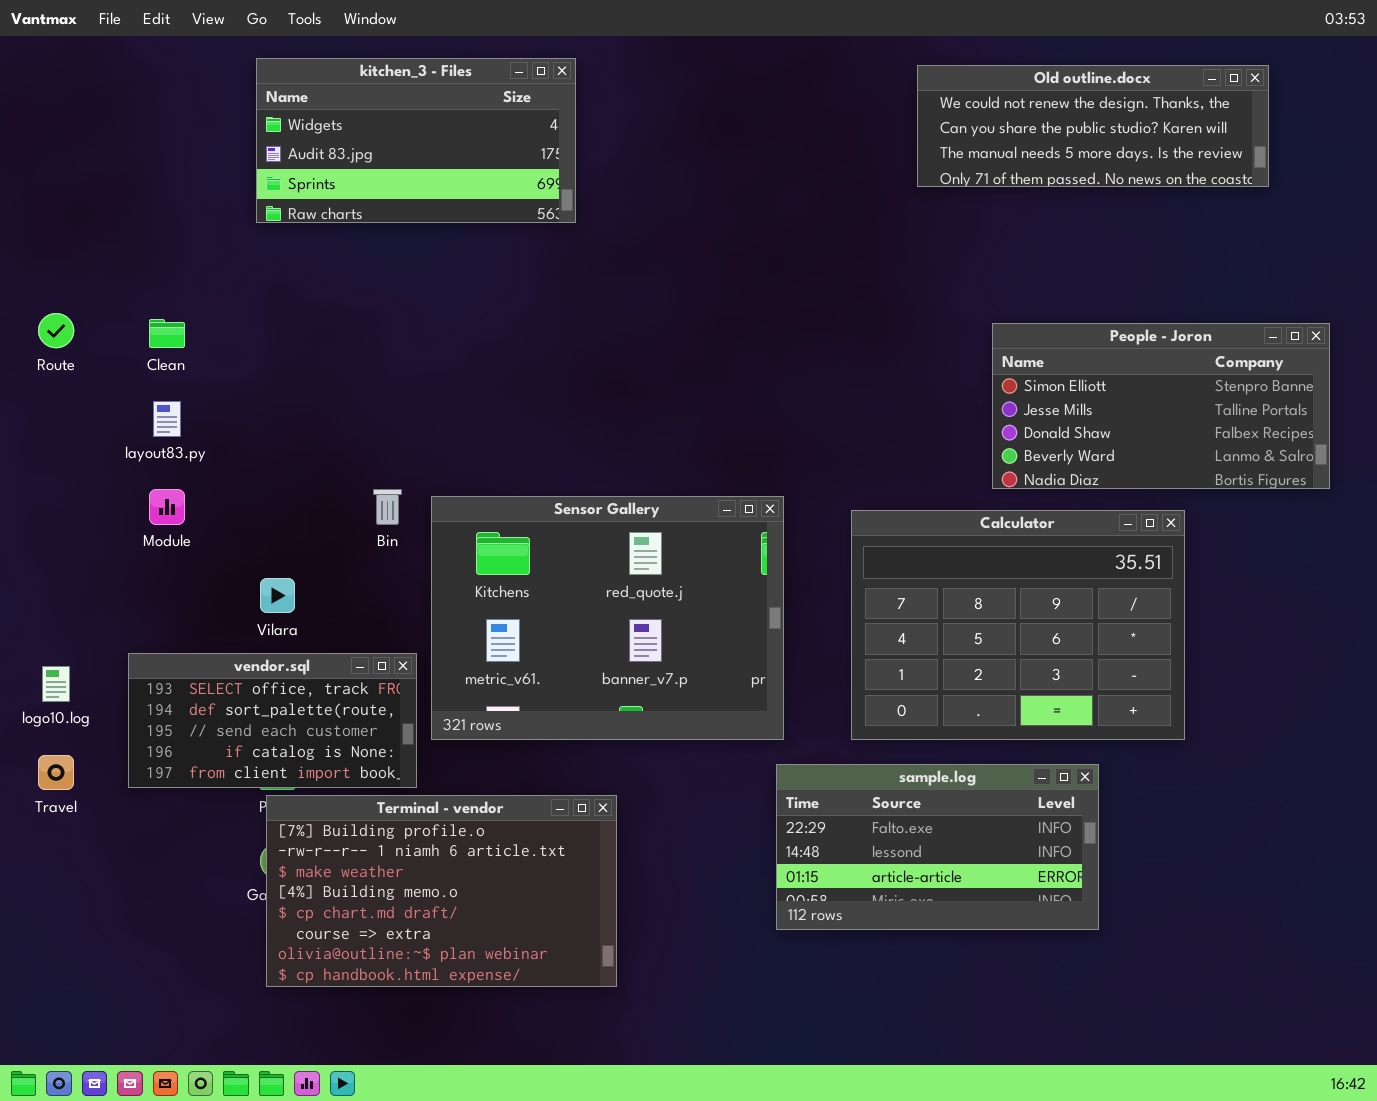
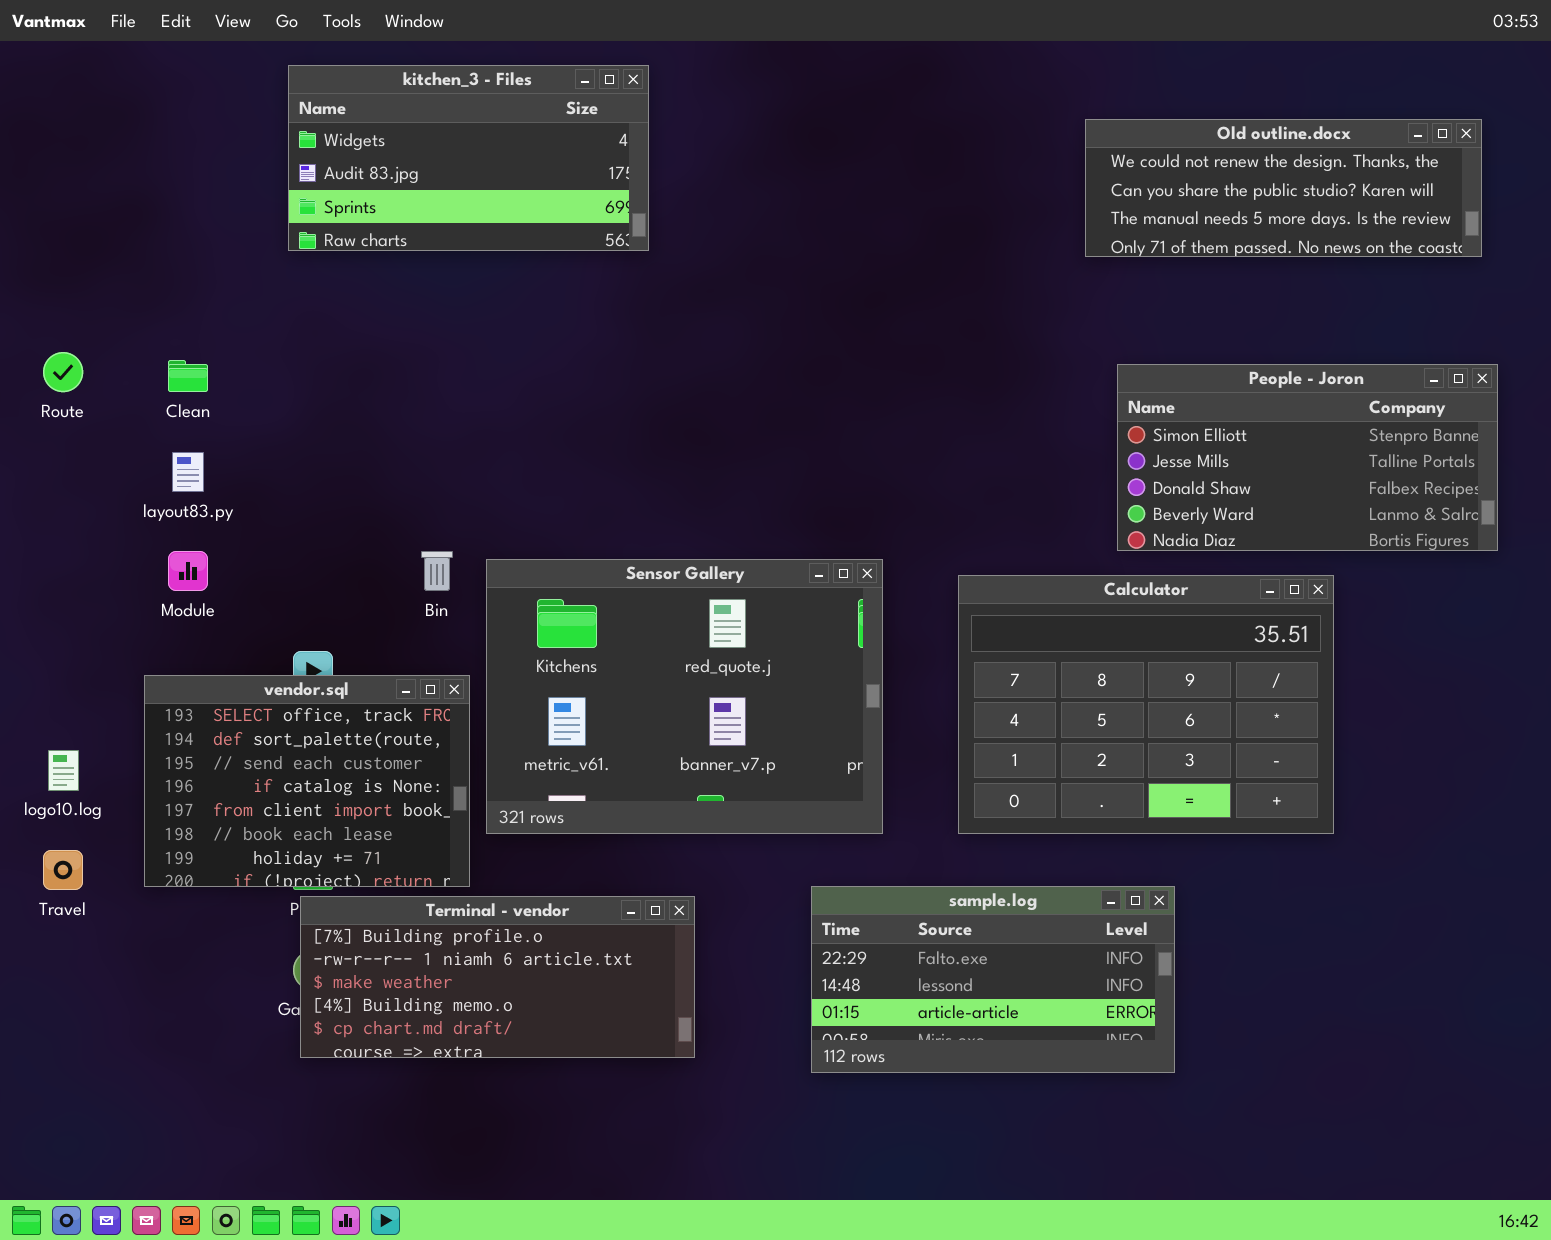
Old outline.docx: [917,65,1269,187] -> [1085,119,1482,257], moved
vendor.sql: [128,653,417,788] -> [144,675,470,887], resized
sample.log: [776,764,1099,930] -> [811,886,1175,1073], moved
Terminal - vendor: [266,795,617,987] -> [300,896,695,1058], resized

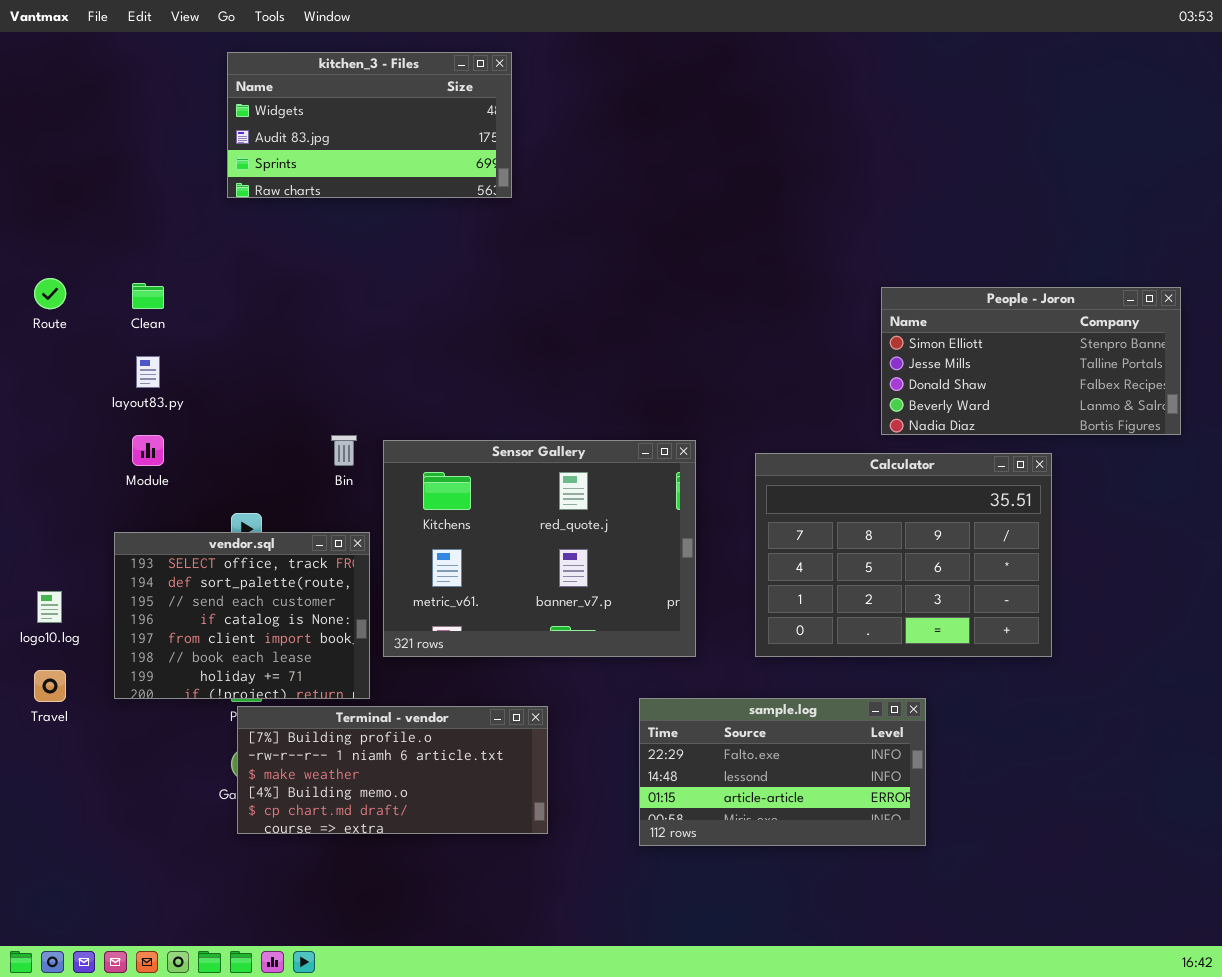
Old outline.docx: [1085,119,1482,257] -> none, closed

